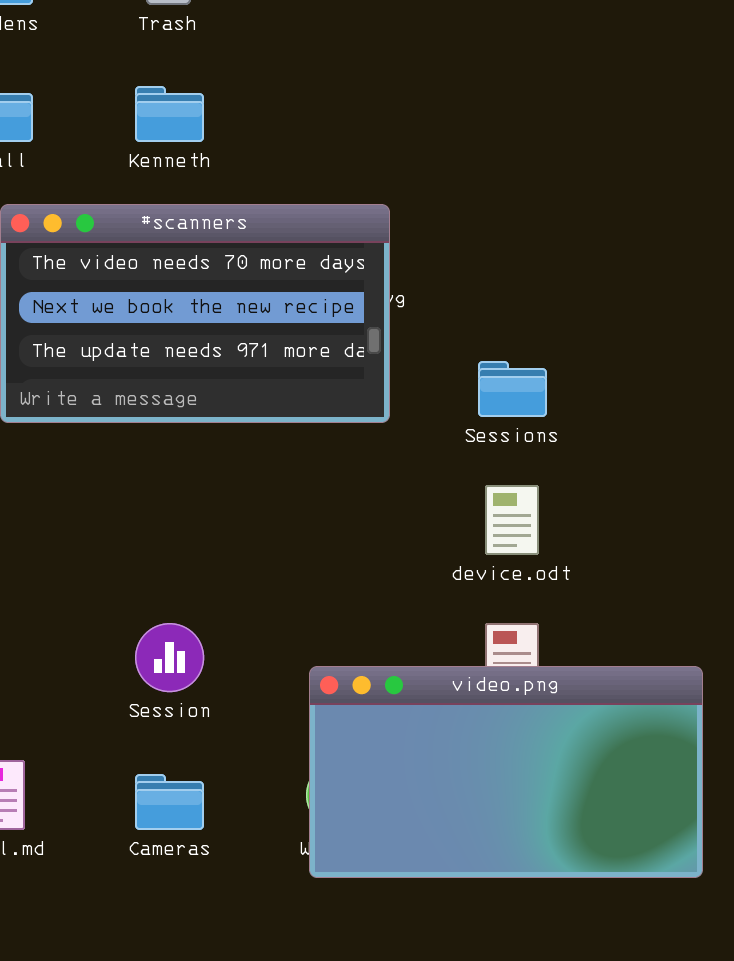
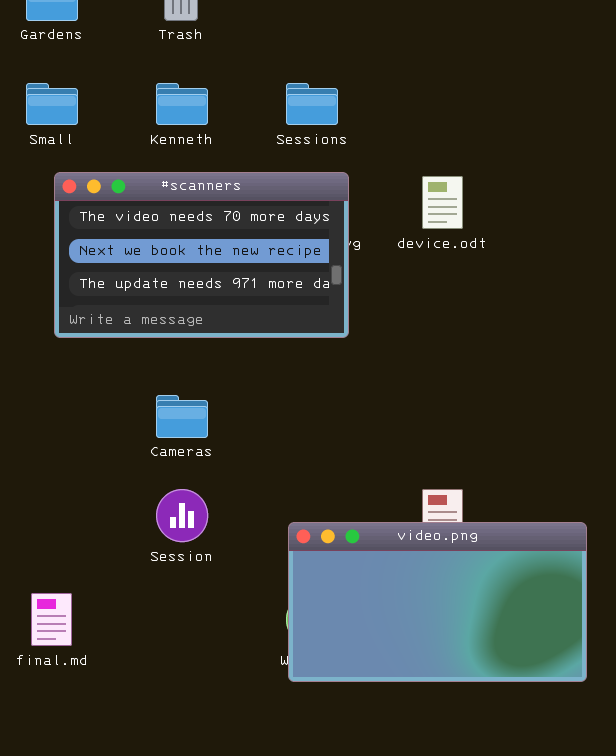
Sessions: [478,361,547,417] -> [286,83,338,125], moved
device.odt: [485,485,539,555] -> [422,176,463,229], moved
Cameras: [135,774,204,830] -> [156,395,208,438], moved

